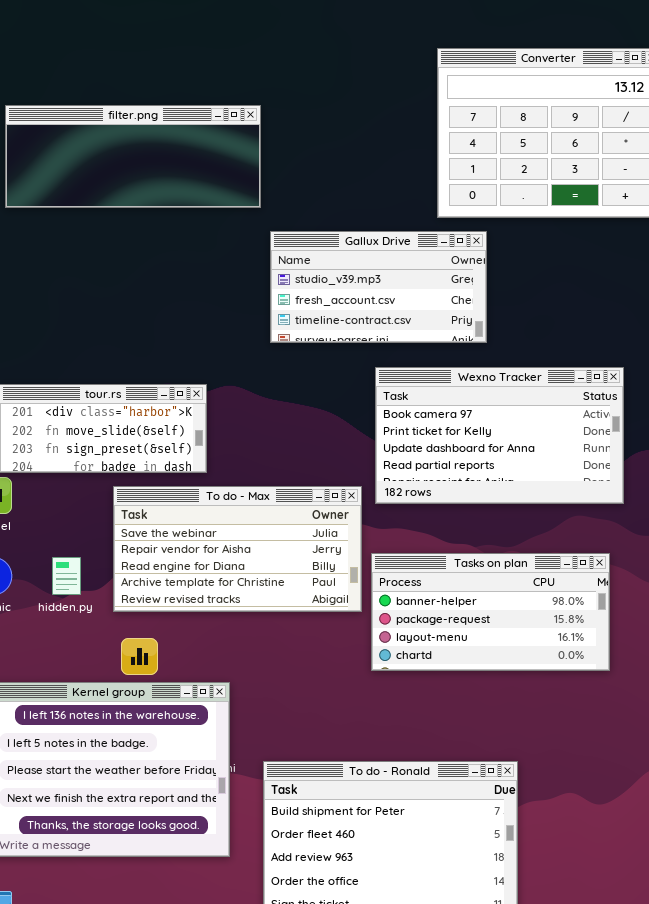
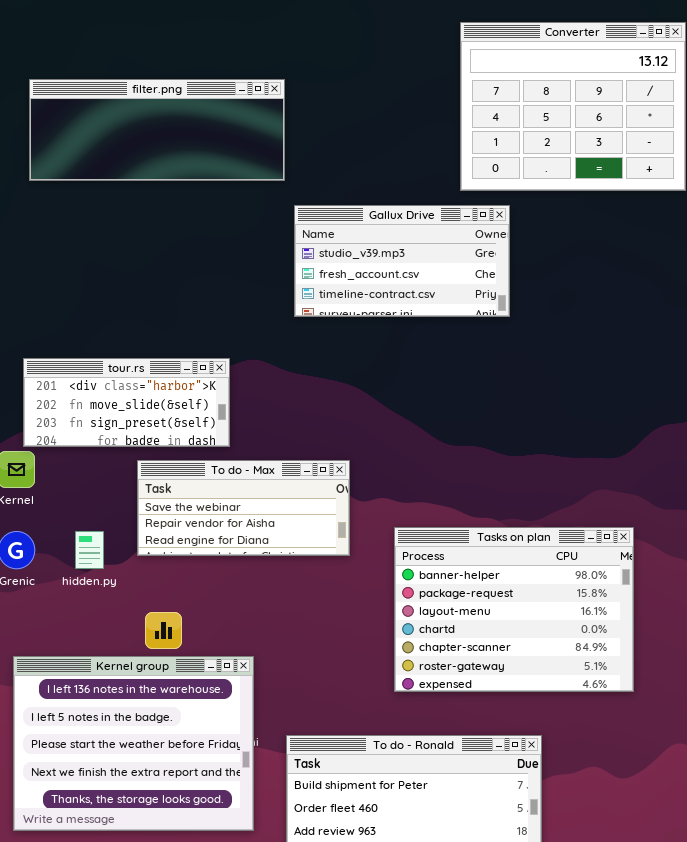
Wexno Tracker: [375,367,624,504] -> none, closed
To do - Max: [113,486,362,612] -> [137,460,350,556], resized
Tasks on plan: [371,553,610,671] -> [394,527,634,692], resized

